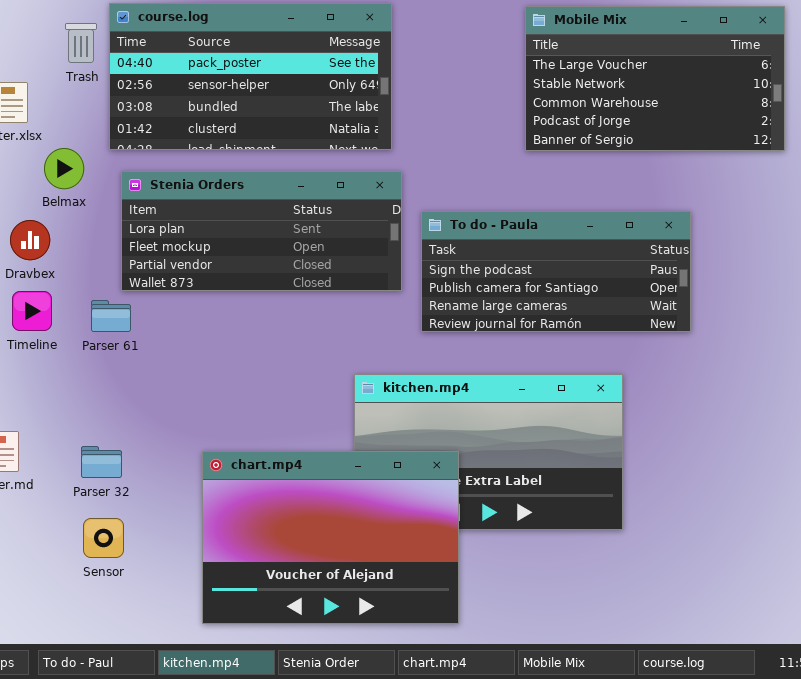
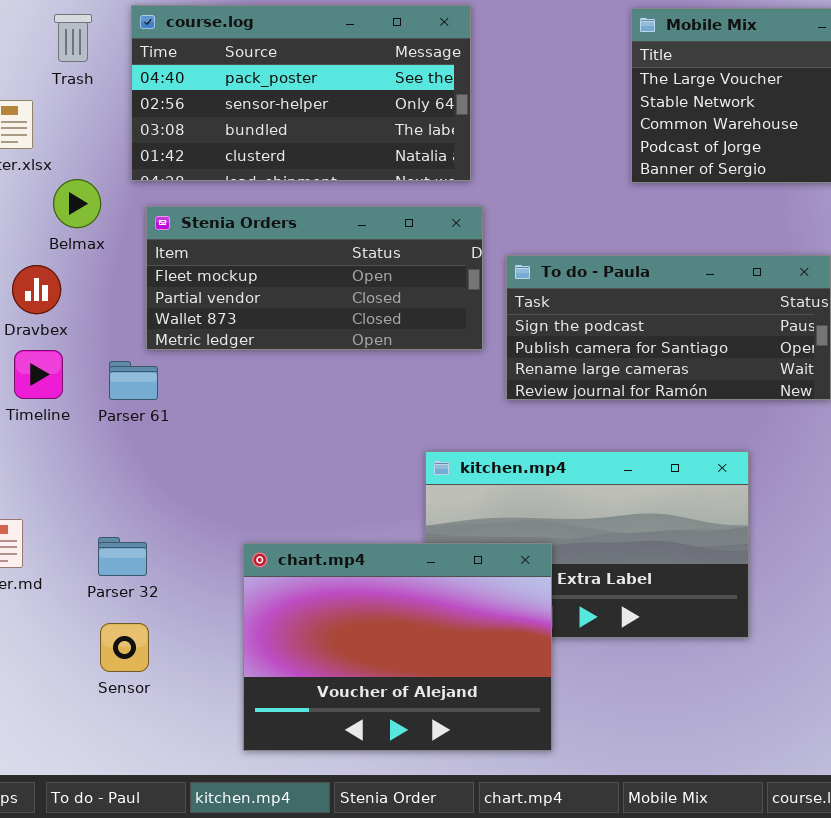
Trash: [65,23,97,63] -> [54,14,92,62], moved
Stenia Orders: [121,171,402,291] -> [146,206,483,350], scrolled down 1 row

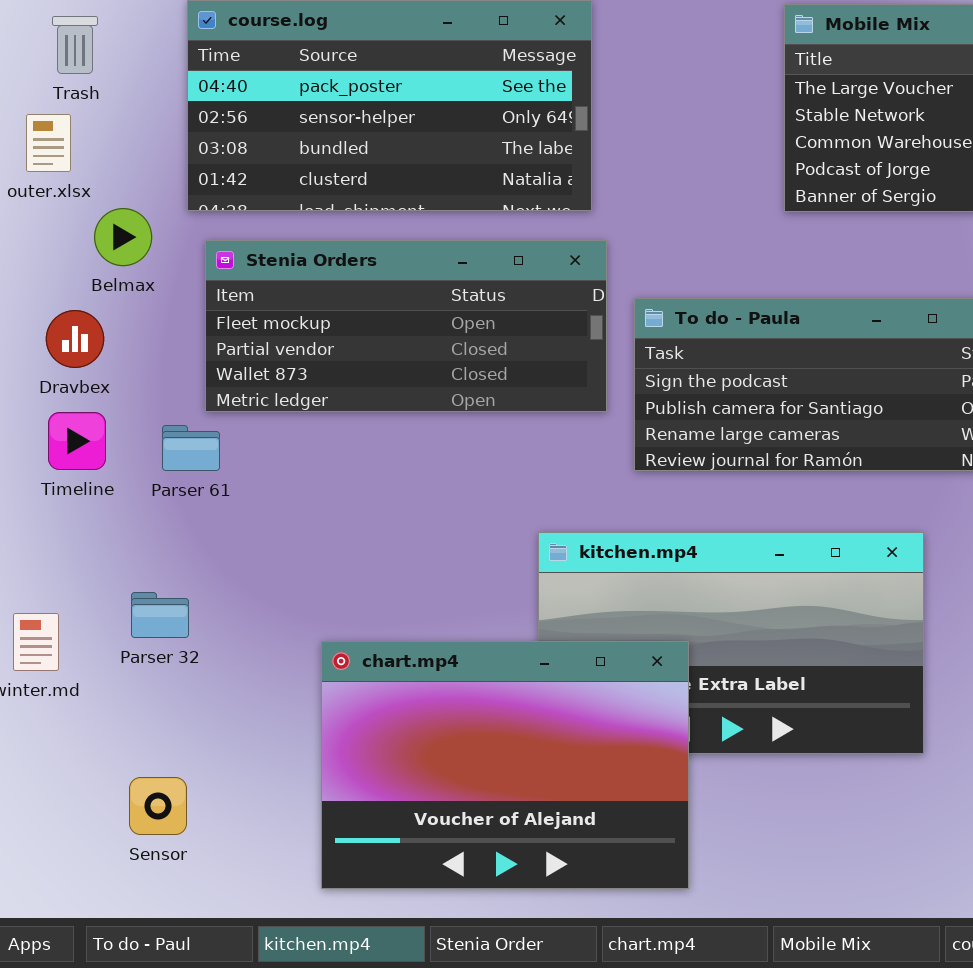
Trash: [54,14,92,62] -> [52,16,98,74], moved
Parser 32: [98,537,147,576] -> [131,592,189,638], moved
Sensor: [100,623,149,672] -> [129,777,187,835], moved

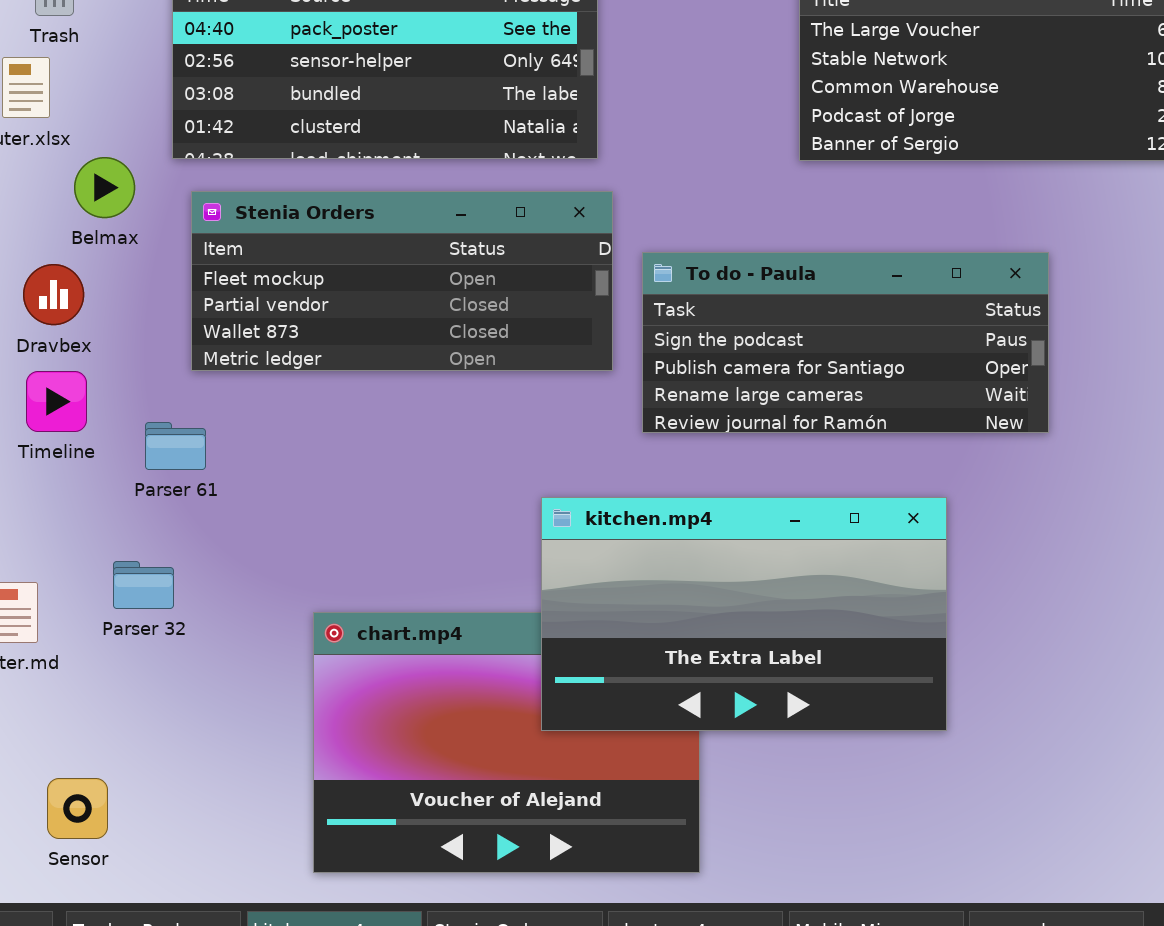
Parser 61: [162,425,220,471] -> [145,422,206,470], moved
kitchen.mp4: [538,532,924,754] -> [541,497,947,731], raised
Sensor: [129,777,187,835] -> [47,778,108,839], moved

